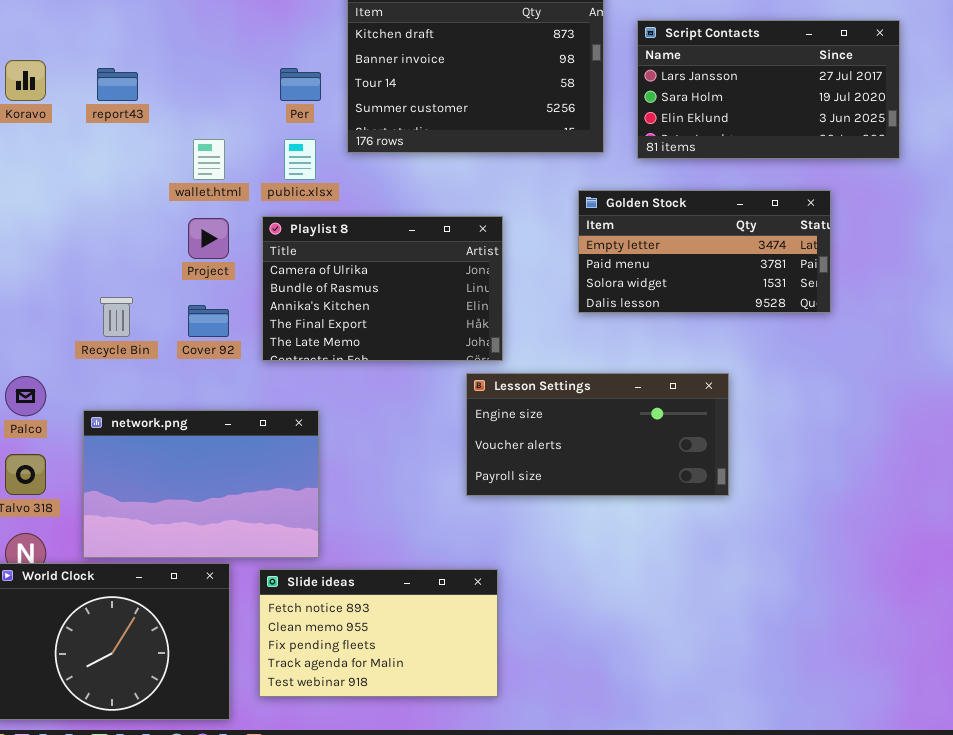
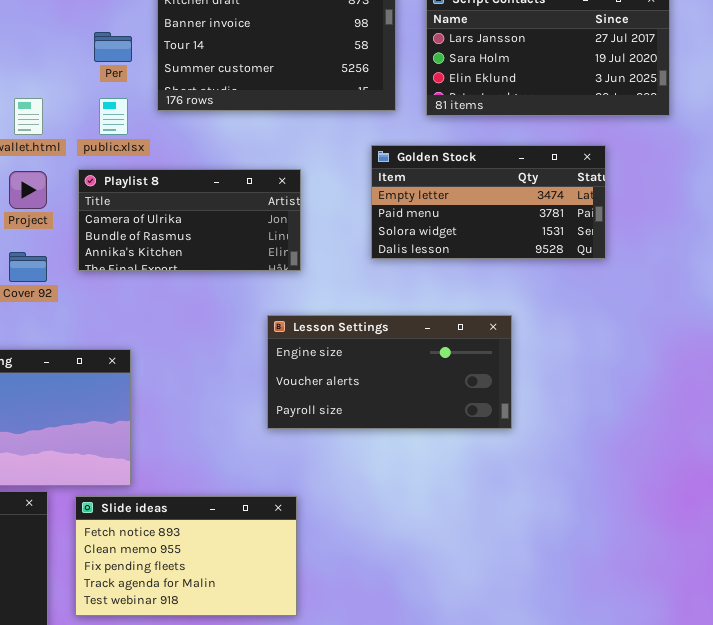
Playlist 8: [262,216,503,361] -> [78,169,301,271], resized

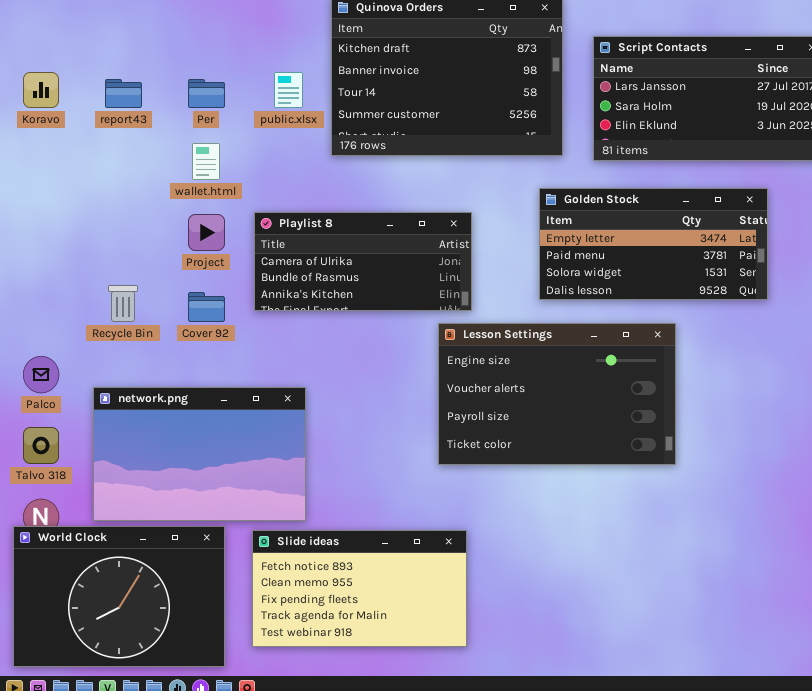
Per: [94,32,132,62] -> [188,79,225,108], moved
public.xlsx: [99,98,128,135] -> [274,72,303,108], moved
Lesson Settings: [267,315,512,429] -> [438,323,676,465], resized

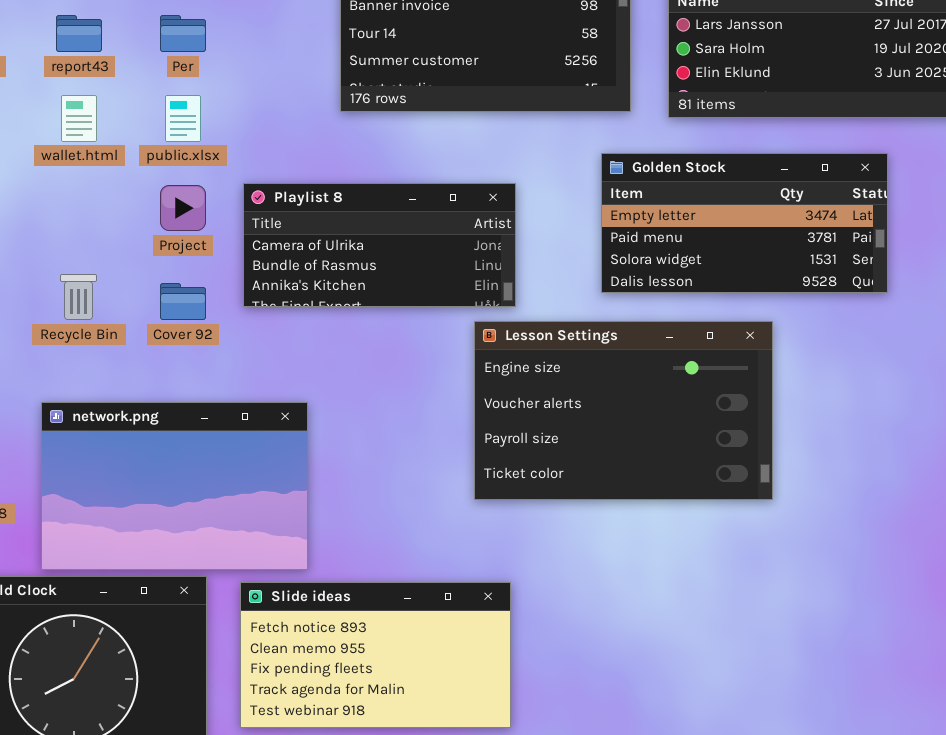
public.xlsx: [274,72,303,108] -> [165,95,201,142], moved
wallet.html: [192,143,220,180] -> [61,95,97,142], moved

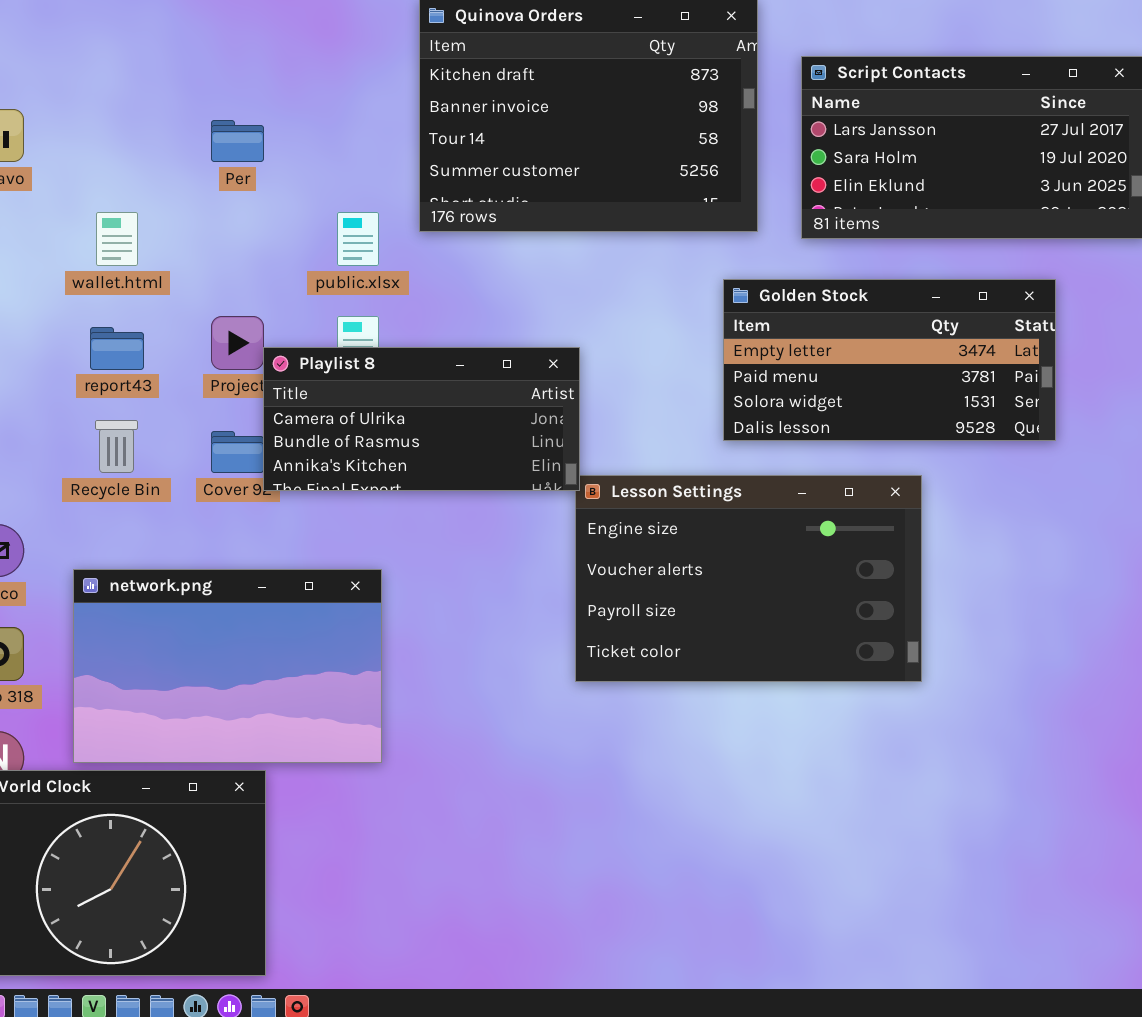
report43: [56,15,102,52] -> [90,327,144,370], moved
public.xlsx: [165,95,201,142] -> [337,212,379,266], moved
Playlist 8: [243,183,516,307] -> [263,347,580,491], moved
Slide ideas: [240,582,511,728] -> none, closed

